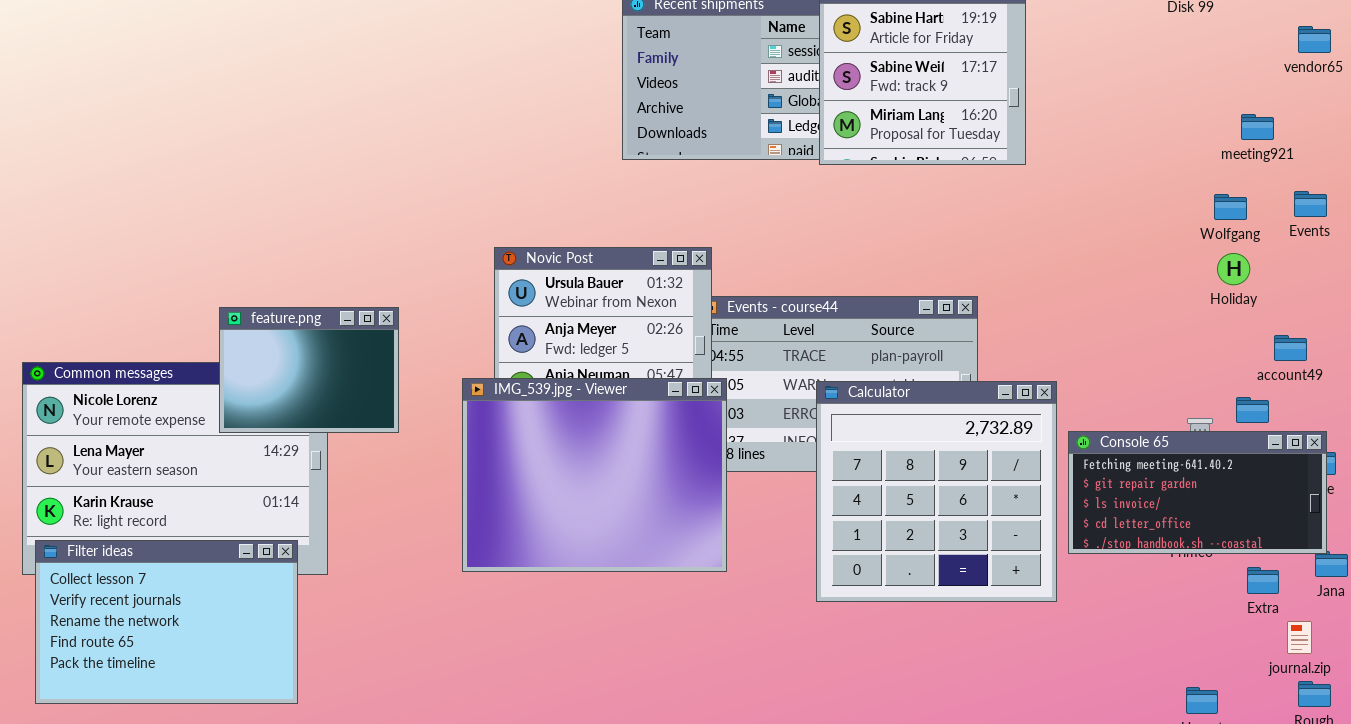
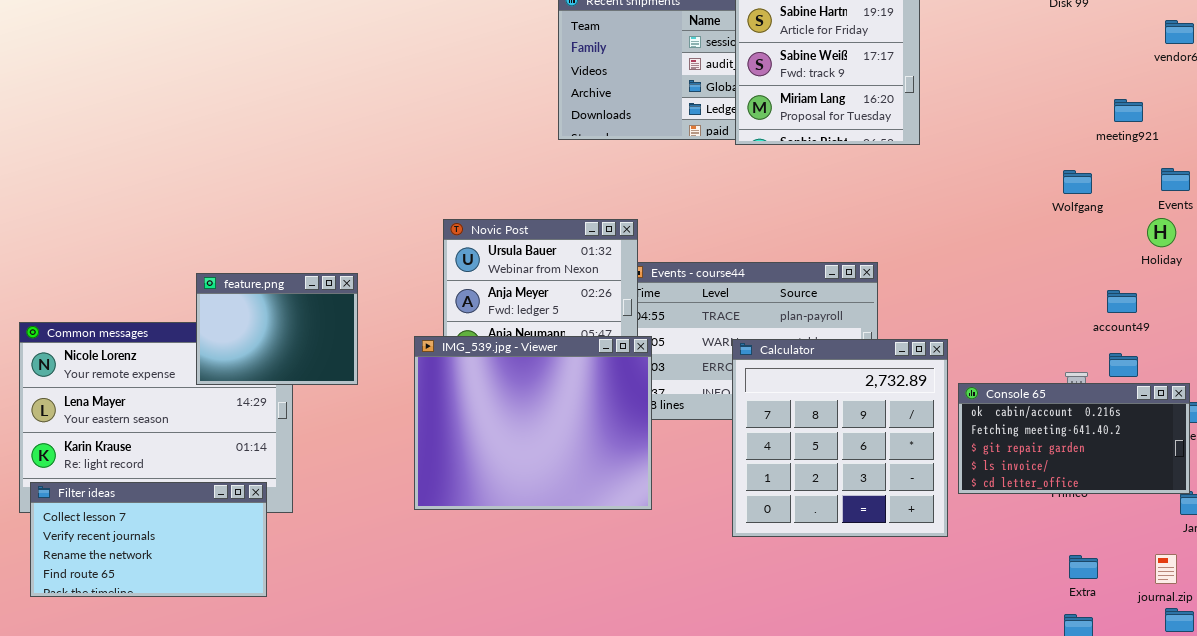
Wolfgang: [1214,194,1247,220] -> [1063,170,1092,194], moved
Holiday: [1217,253,1250,285] -> [1147,218,1176,247], moved
account49: [1274,335,1307,361] -> [1107,290,1137,313], moved
Console 65: [1068,431,1327,554] -> [958,383,1190,494], scrolled up 1 row
Filter ideas: [35,540,298,704] -> [30,482,267,597], resized
Extra: [1247,567,1279,594] -> [1069,555,1098,579], moved

